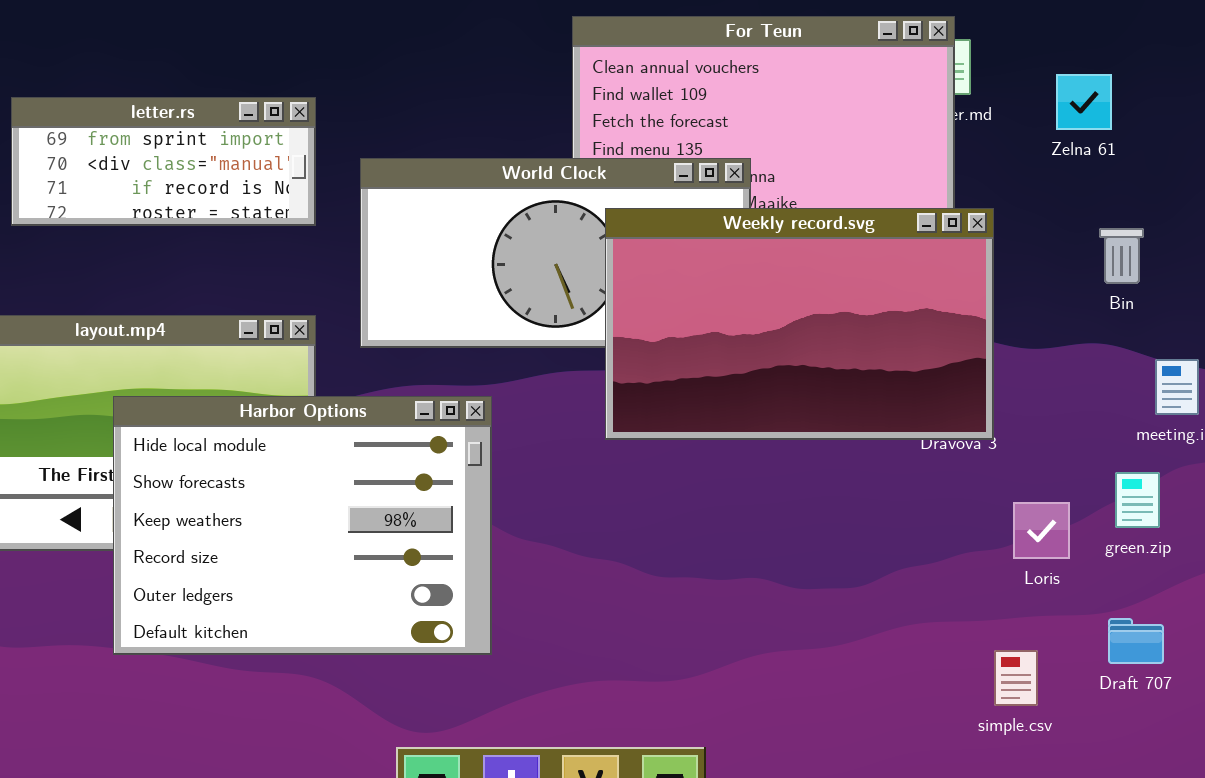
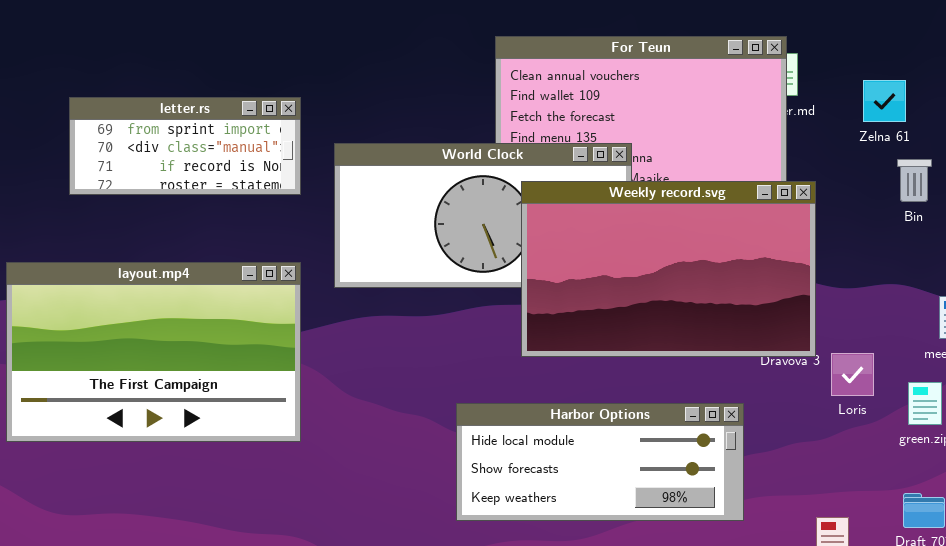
Bin: [1099,228,1144,284] -> [897,159,932,202], moved
Harbor Options: [113,396,492,655] -> [456,403,744,521], moved, resized
Loris: [1013,502,1070,559] -> [831,353,874,396], moved

